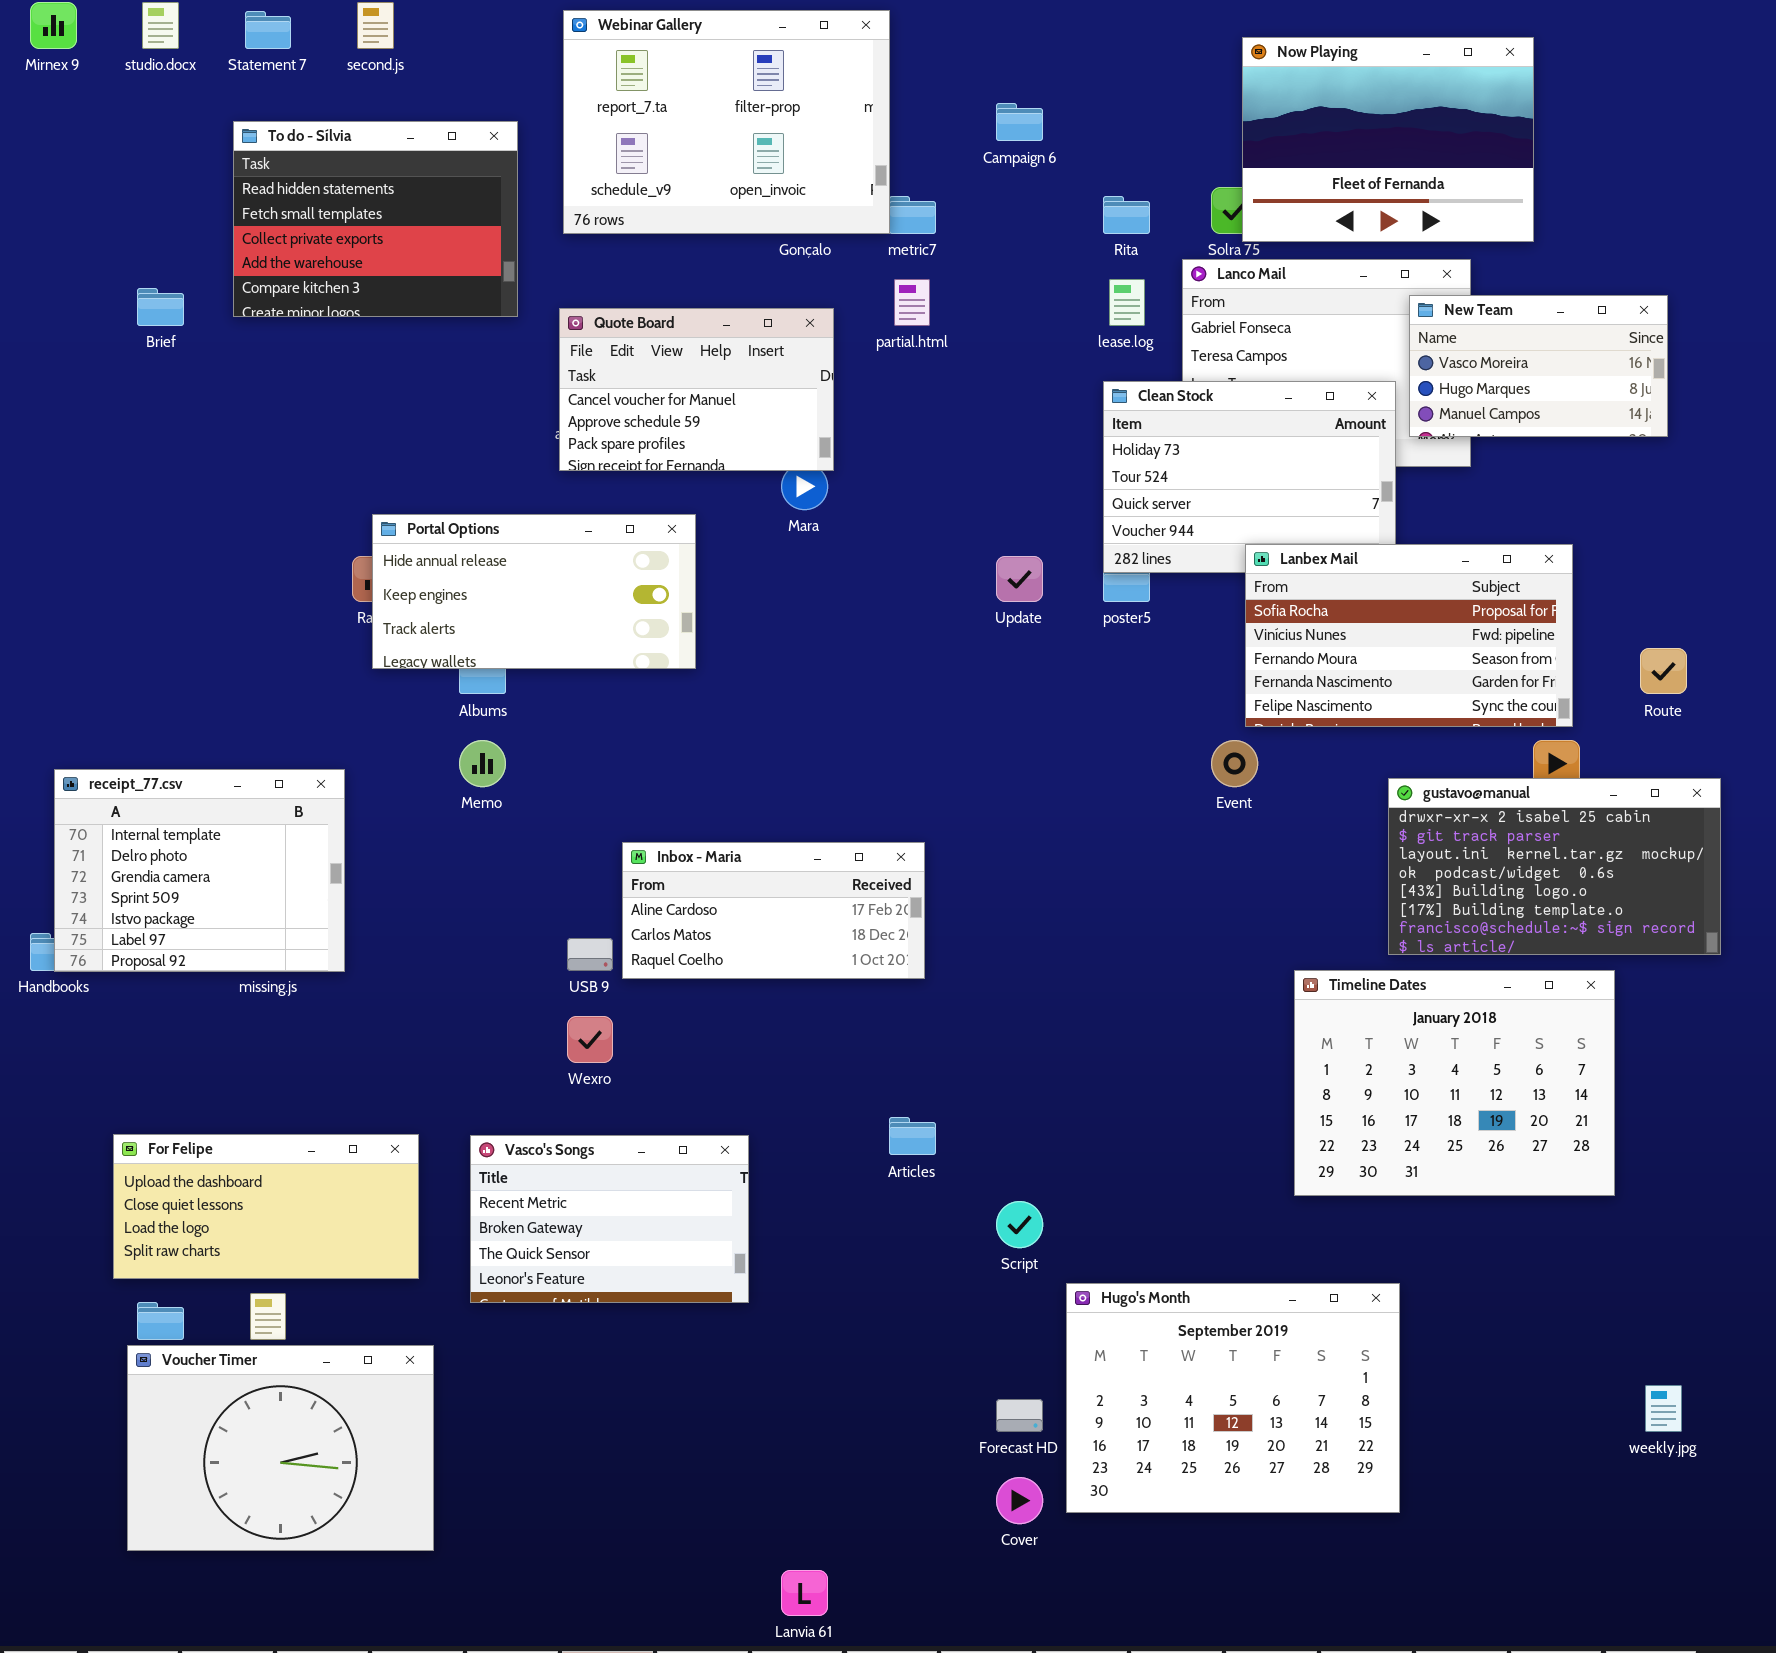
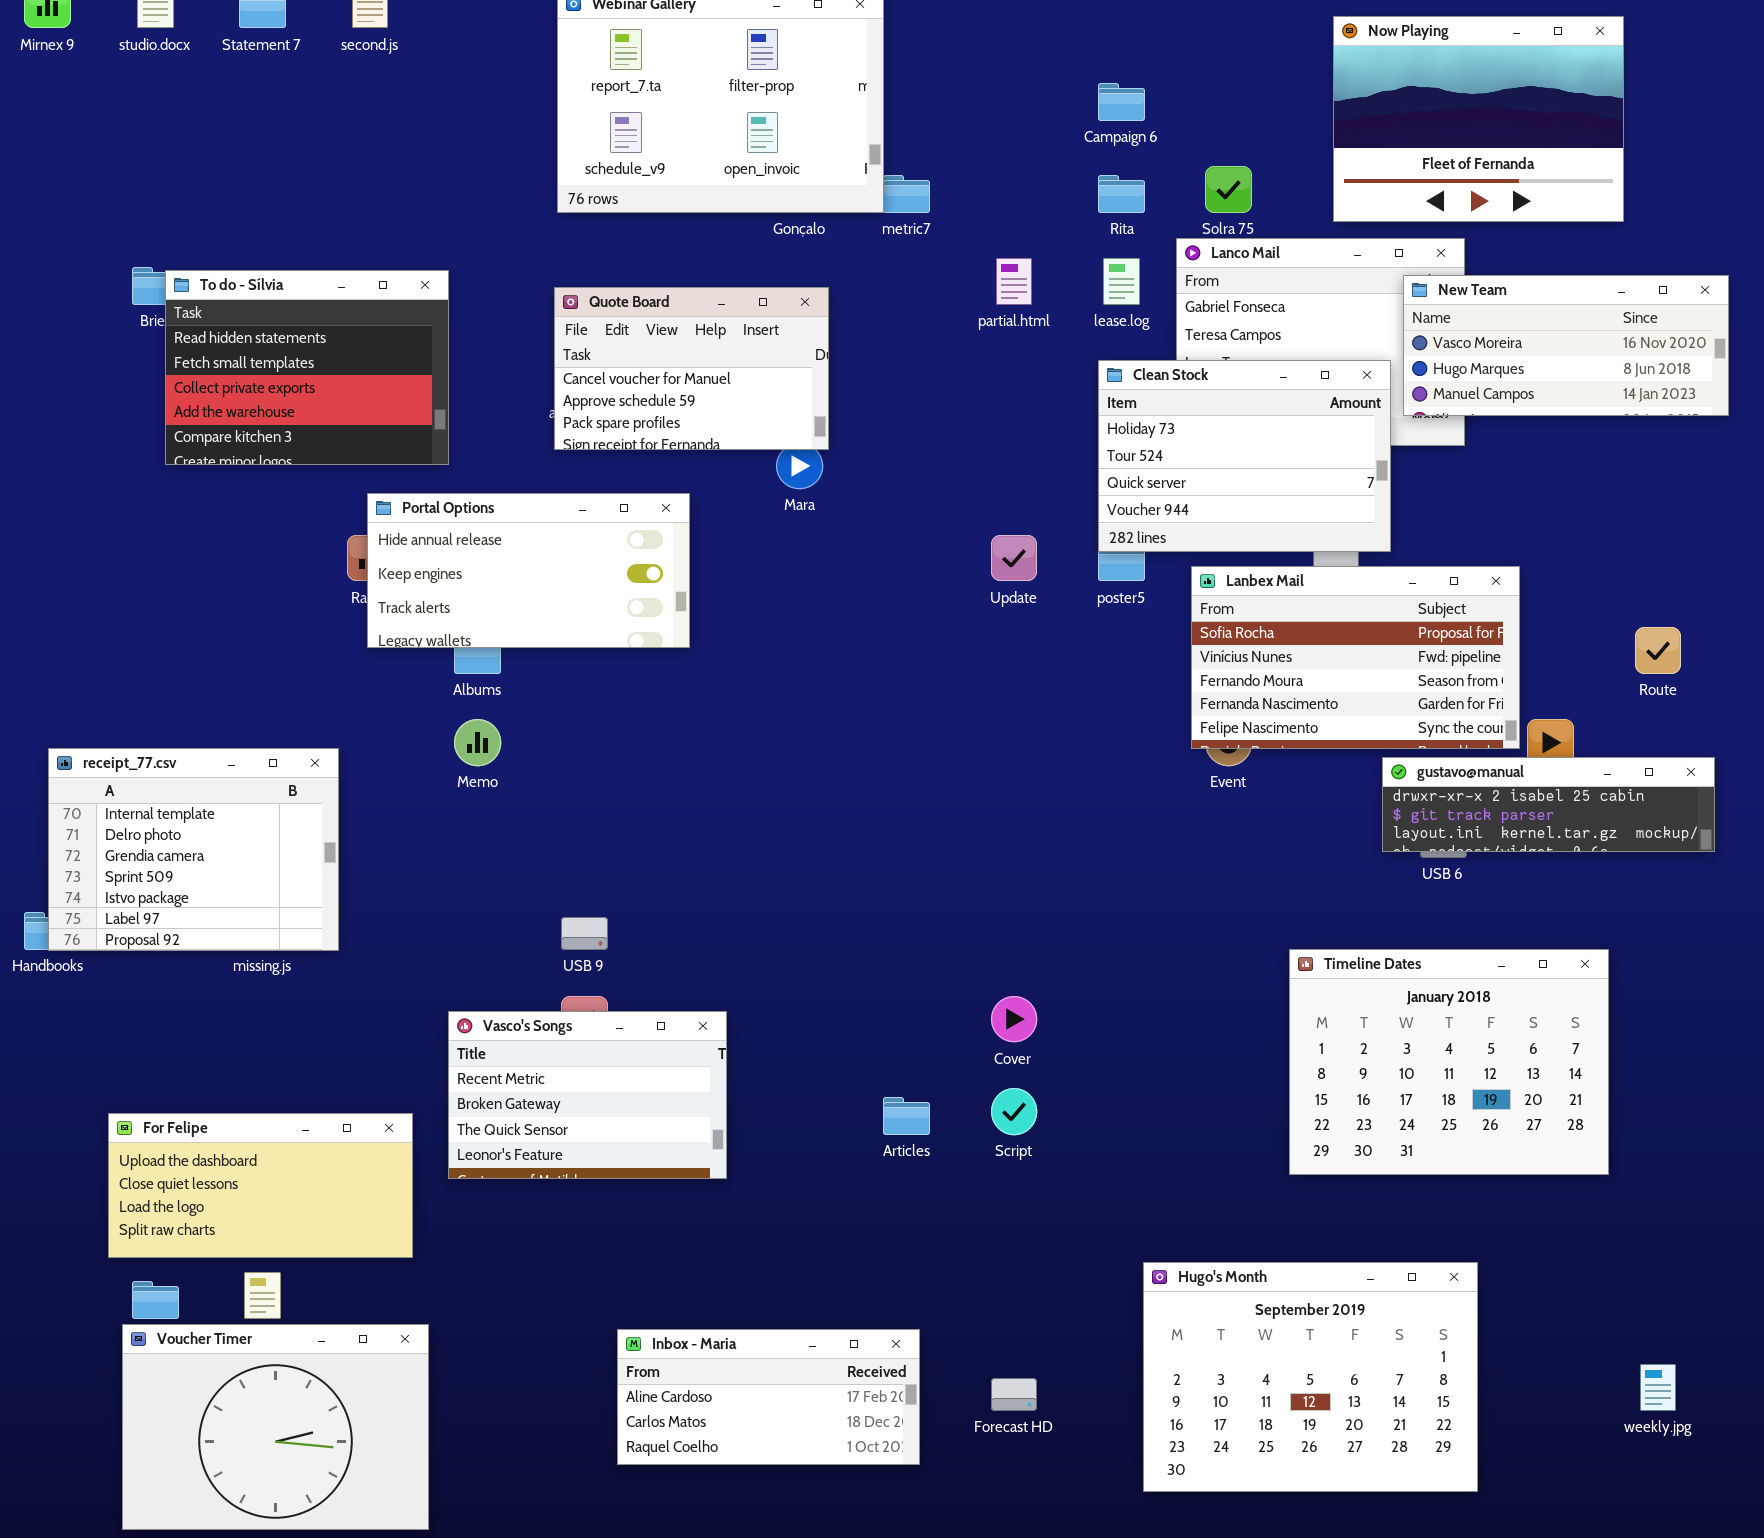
Now Playing: [1242,37,1534,242] -> [1333,16,1624,222], moved
Campaign 6: [996,103,1043,141] -> [1098,83,1145,121], moved
To do - Sílvia: [233,121,518,317] -> [165,270,449,465], moved
partial.html: [894,279,930,326] -> [996,258,1032,305], moved
New Team: [1409,295,1668,437] -> [1403,275,1729,416], resized
Lanbex Mail: [1245,544,1573,727] -> [1191,566,1520,749], moved
gustavo@manual: [1388,778,1721,955] -> [1382,757,1715,852], resized
Inbox - Maria: [622,842,925,979] -> [617,1329,920,1465], moved
Vasco's Songs: [470,1135,749,1303] -> [448,1011,727,1179], moved
Script: [996,1201,1043,1248] -> [991,1088,1037,1135], moved
Hugo's Month: [1066,1283,1400,1513] -> [1143,1262,1478,1492], moved
Cover: [996,1477,1043,1524] -> [991,996,1037,1042], moved

